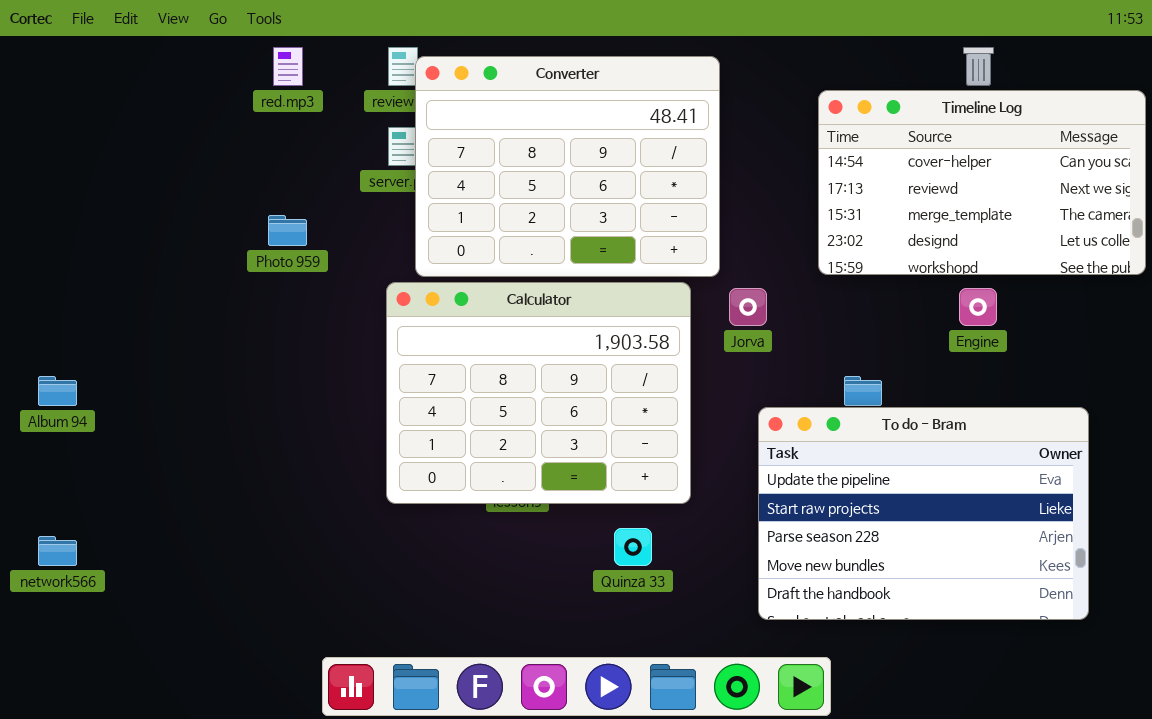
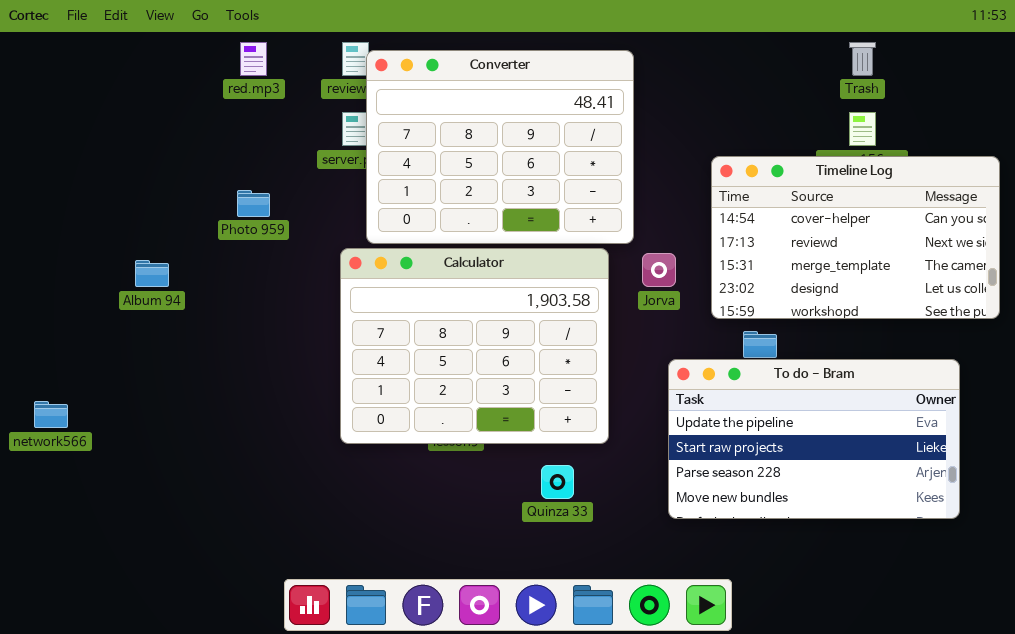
Timeline Log: [818,90,1146,275] -> [711,156,1000,319], moved
Album 94: [38,376,77,406] -> [135,260,169,287], moved
To do - Bram: [758,407,1089,620] -> [668,359,960,519], resized
network566: [38,536,77,566] -> [34,401,68,428], moved

